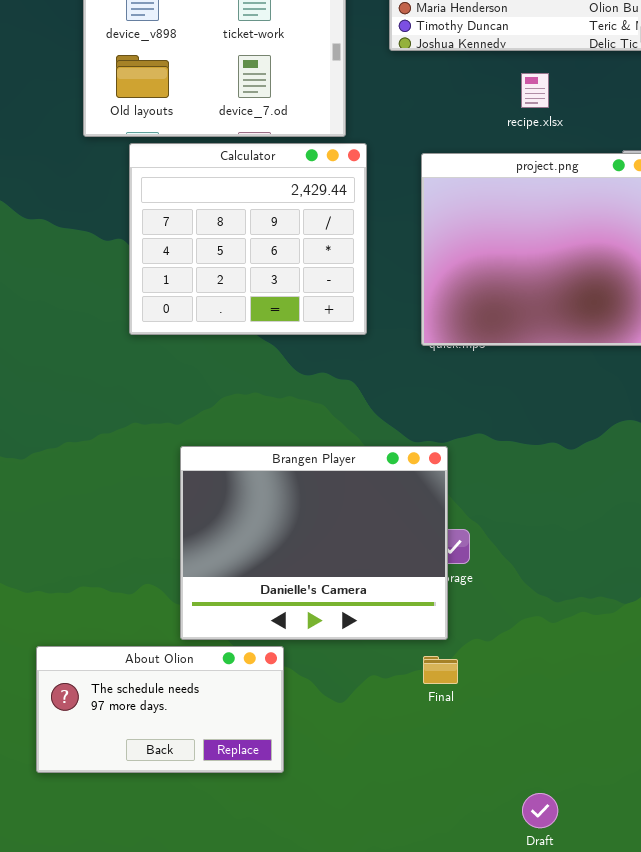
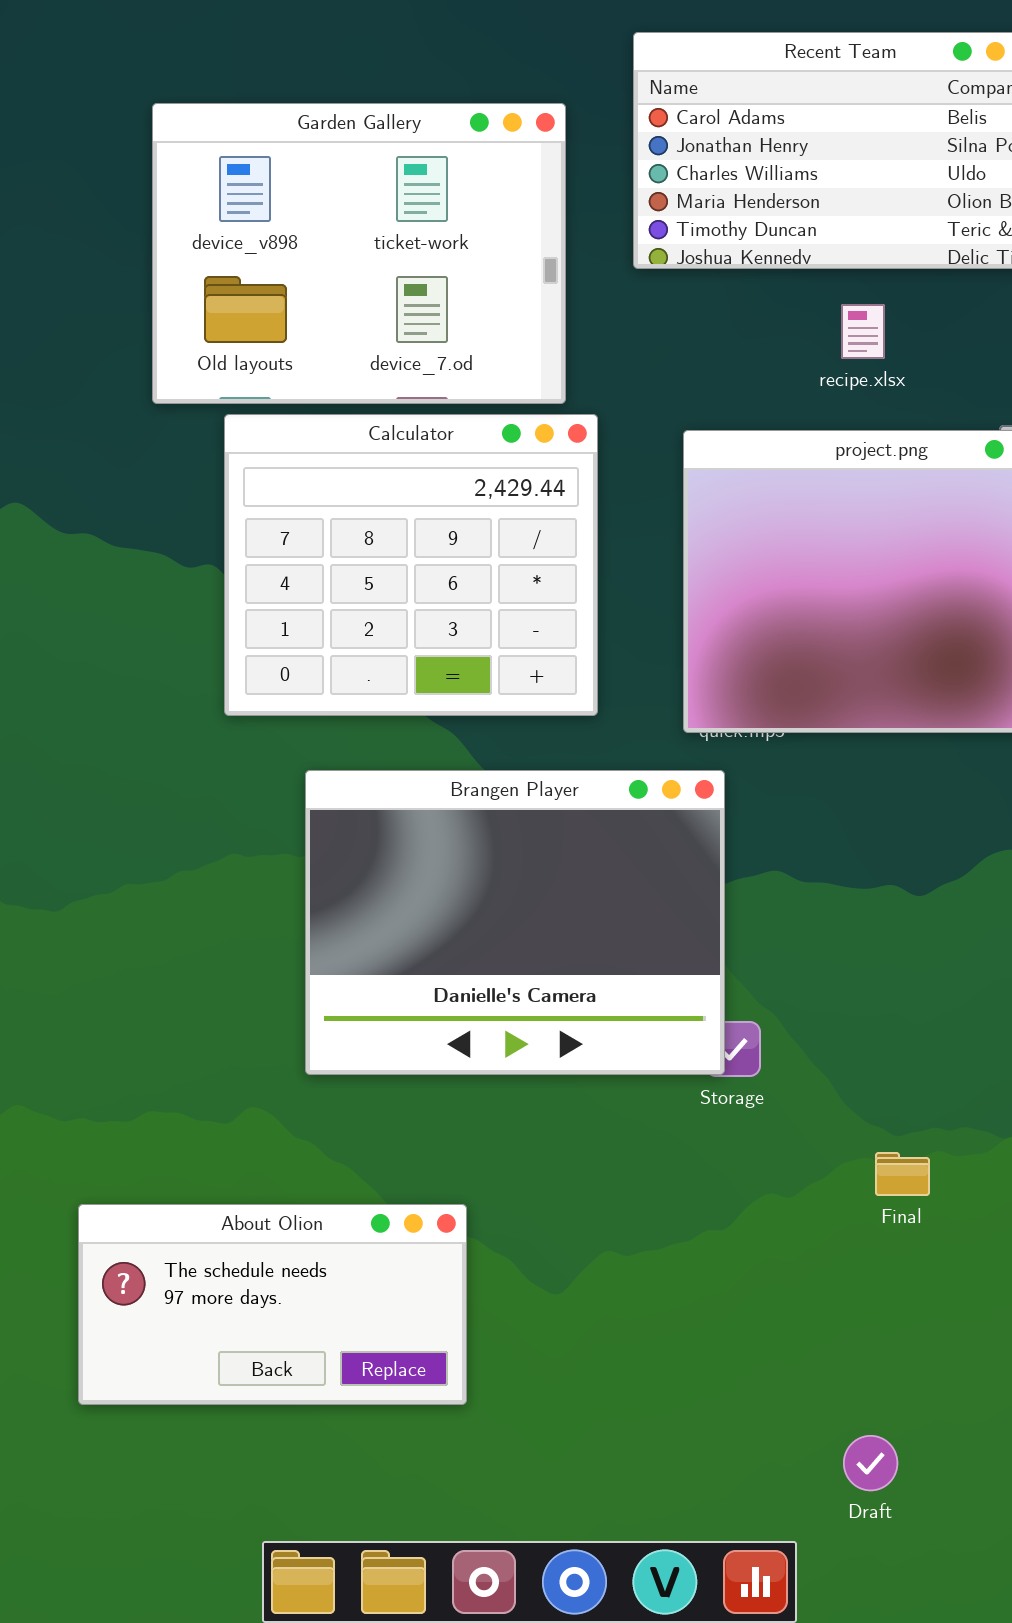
Brangen Player: [180,446,448,640] -> [305,770,725,1075], moved
Final: [423,656,458,684] -> [875,1152,930,1196], moved

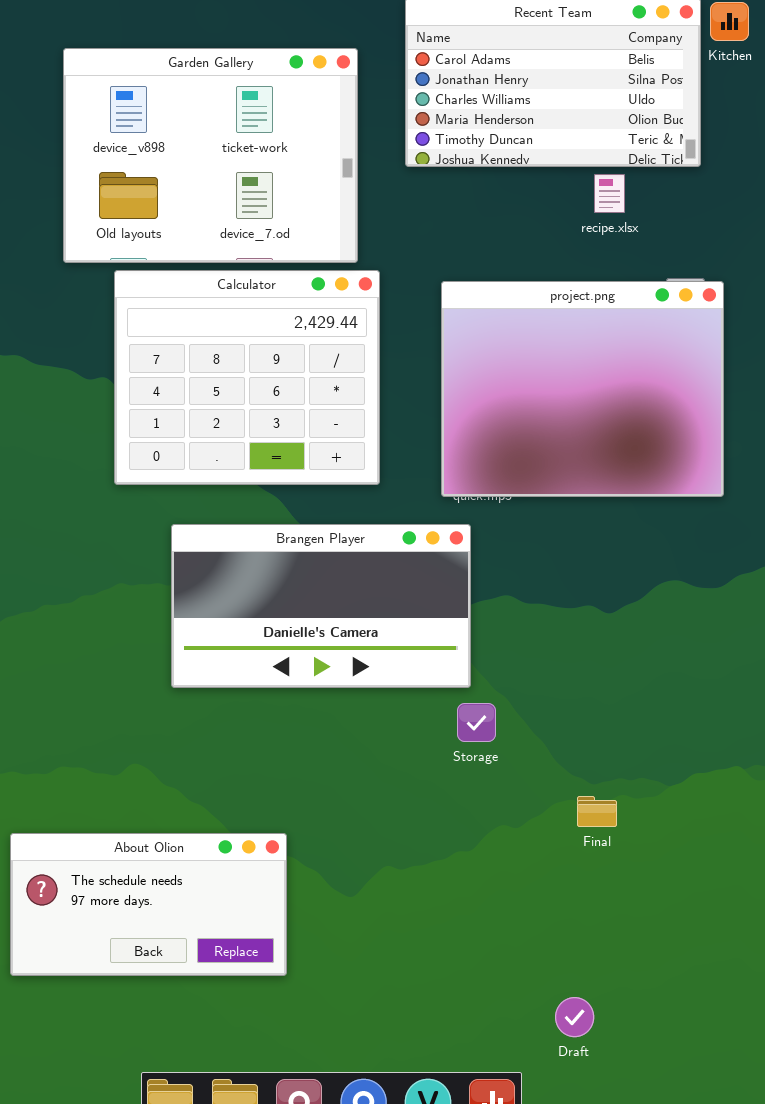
recipe.xlsx: [841,304,885,359] -> [594,174,625,213], moved
Brangen Player: [305,770,725,1075] -> [171,524,471,688], resized

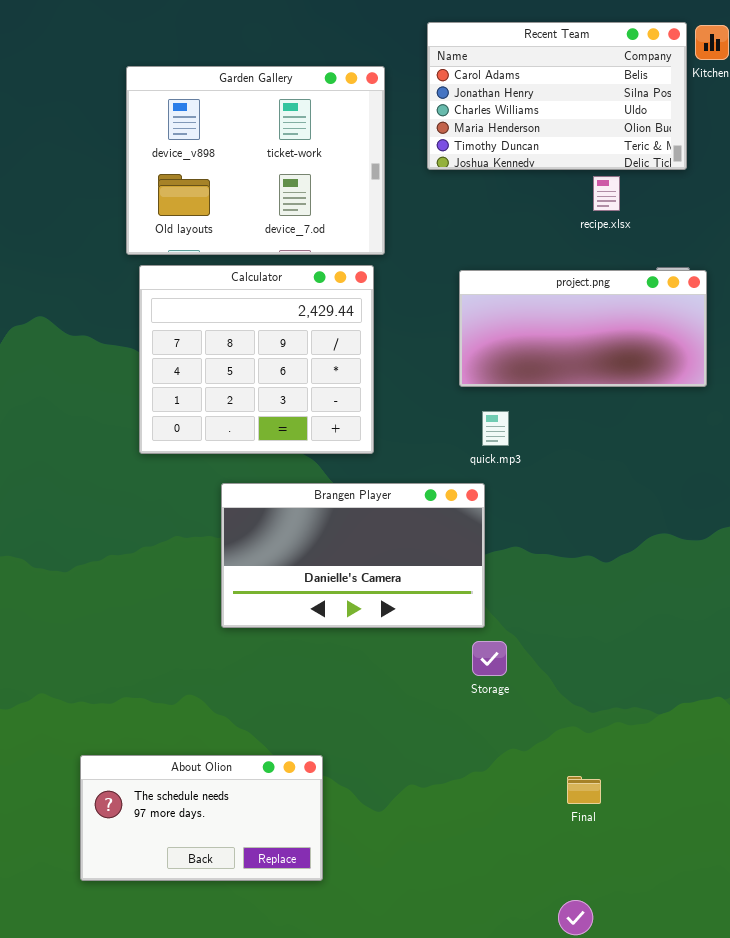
Calculator: [114,270,380,485] -> [139,265,374,454], moved
project.png: [441,281,724,497] -> [459,270,707,387], resized
Final: [577,796,617,827] -> [567,776,601,804], moved

